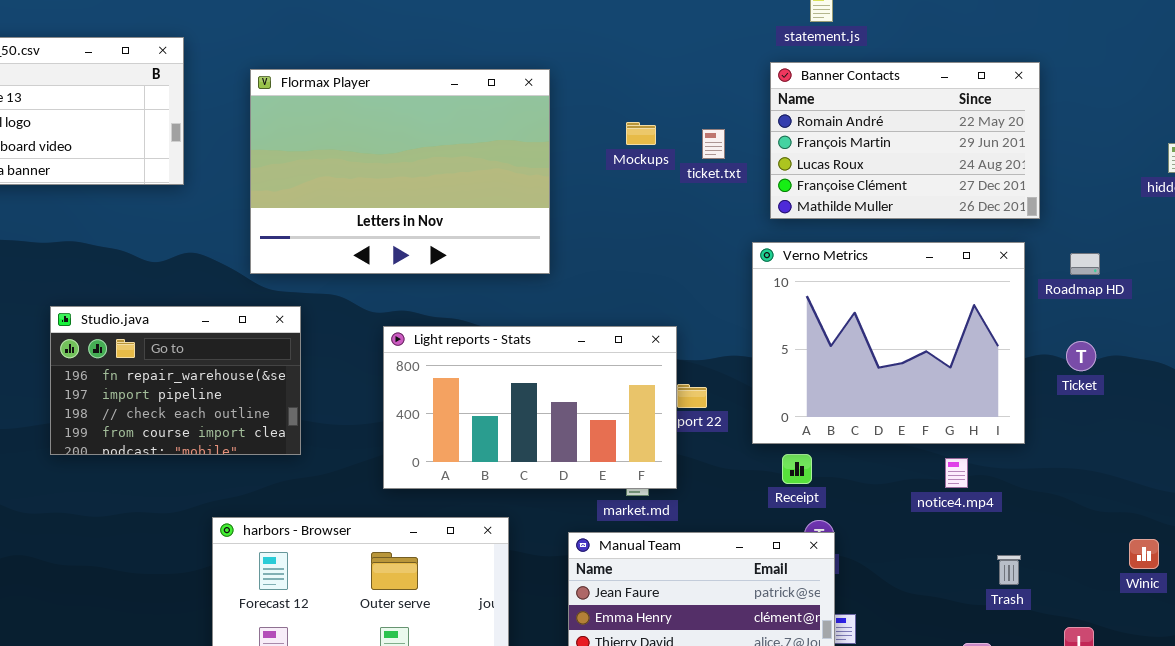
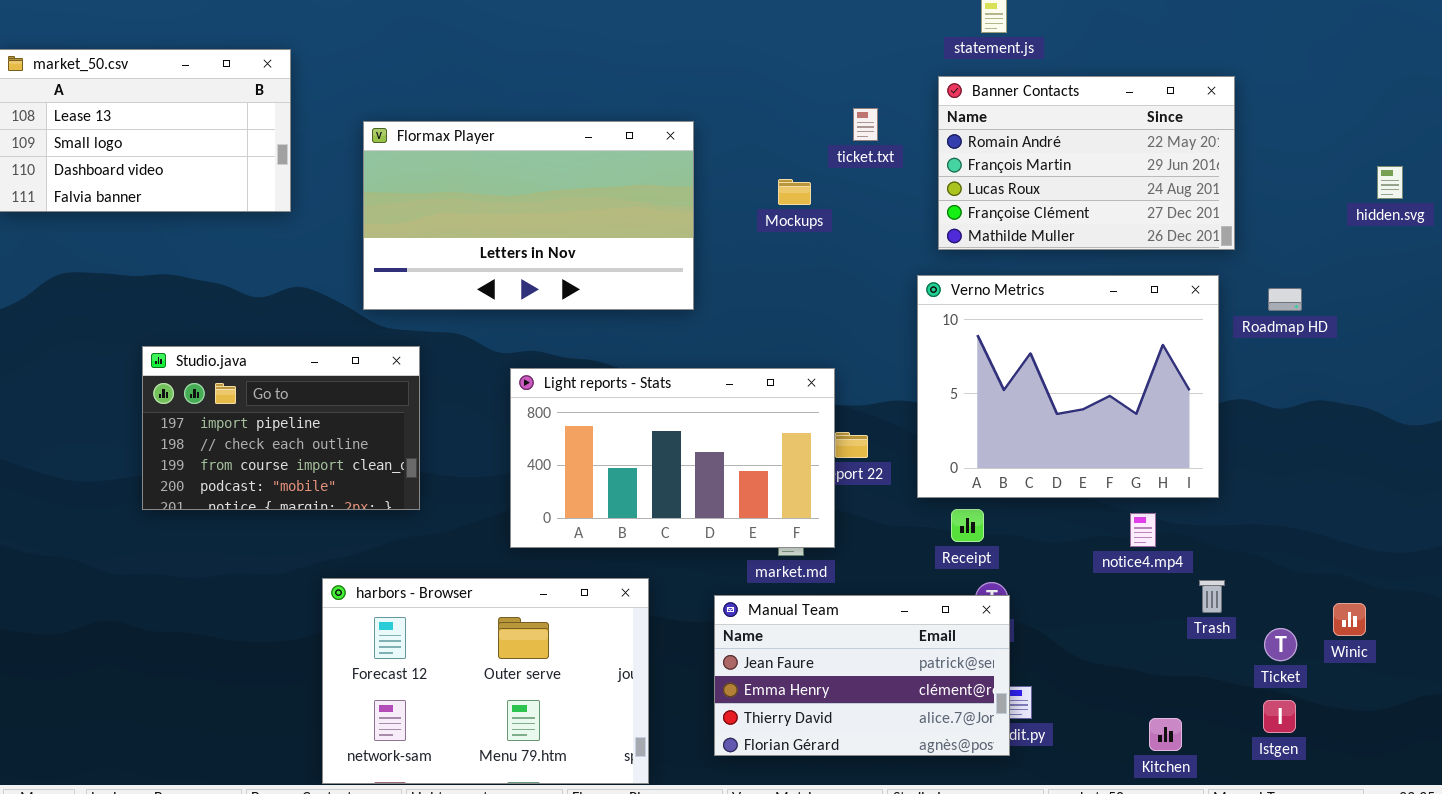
Flormax Player: [250,69,550,274] -> [363,121,694,310], resized
Mockups: [626,122,656,145] -> [778,179,811,205], moved
ticket.txt: [702,129,725,159] -> [853,108,878,141], moved
Studio.java: [50,306,301,455] -> [142,346,420,510], scrolled down 1 row
Ticket: [1066,341,1096,371] -> [1264,628,1297,661], moved
Trash: [997,555,1021,585] -> [1199,580,1225,613], moved

